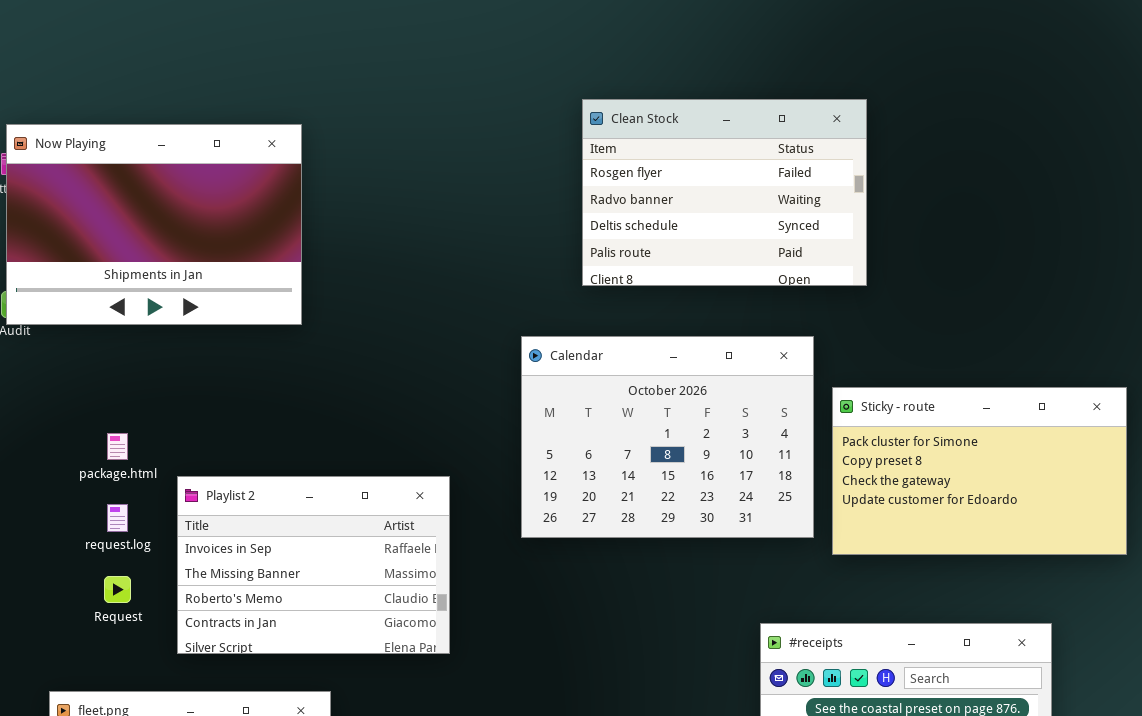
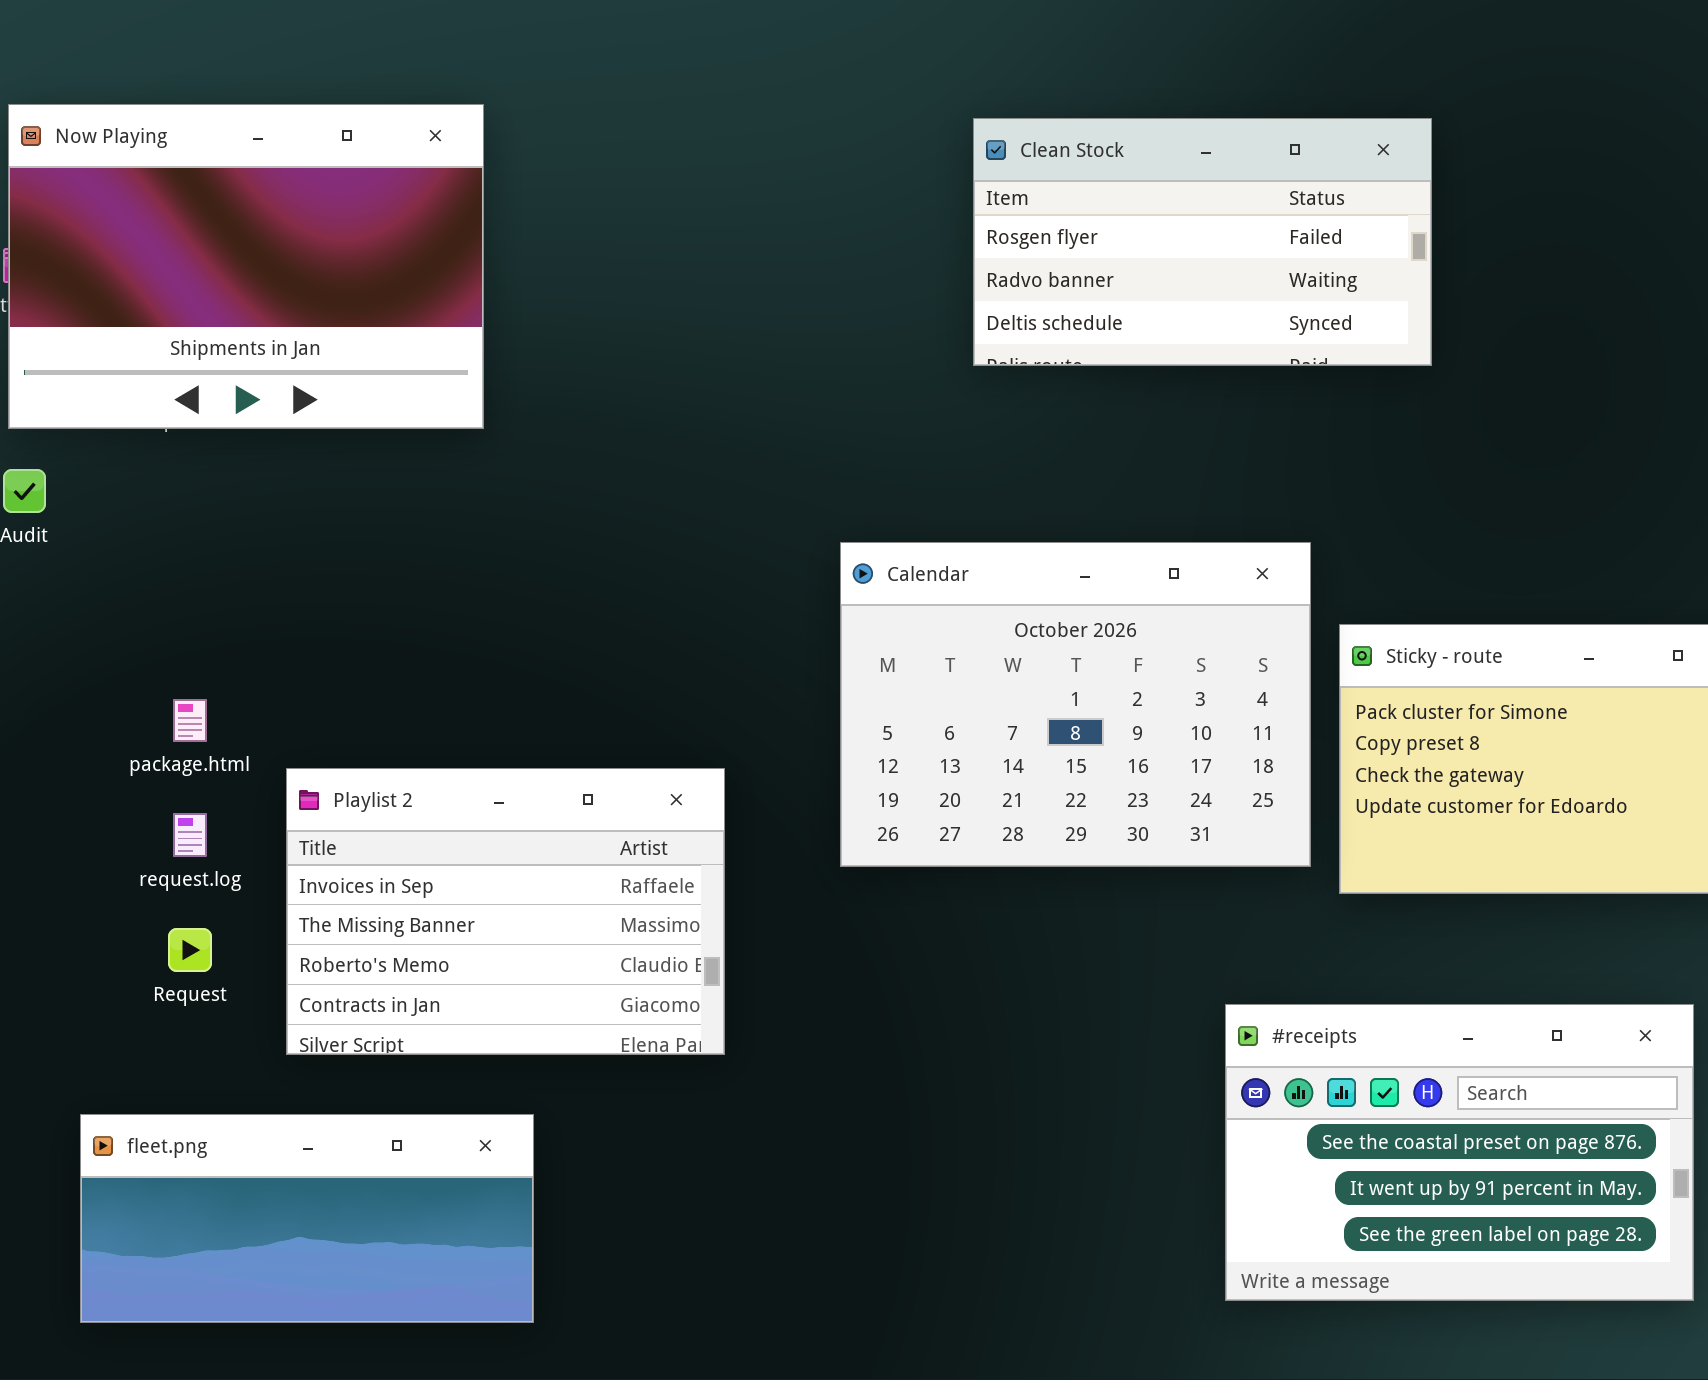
Clean Stock: [582,99,867,286] -> [973,118,1432,366], moved, resized
Now Playing: [6,124,302,325] -> [8,104,484,429], moved

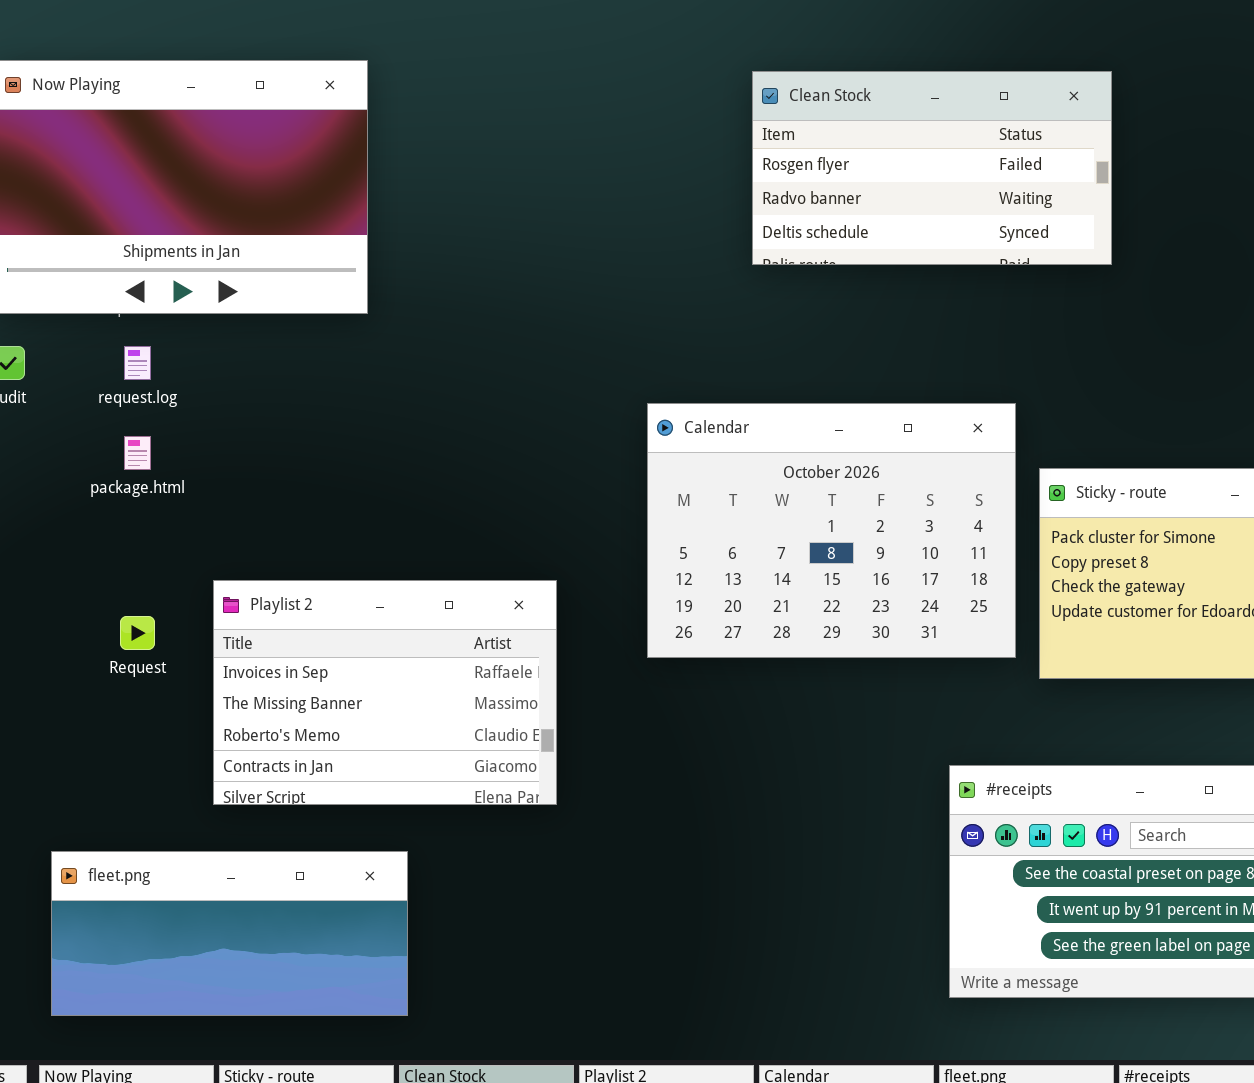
package.html: [173,699,207,742] -> [124,436,151,470], moved
request.log: [173,813,207,857] -> [124,346,151,380], moved
Request: [168,928,212,972] -> [120,616,155,650], moved

